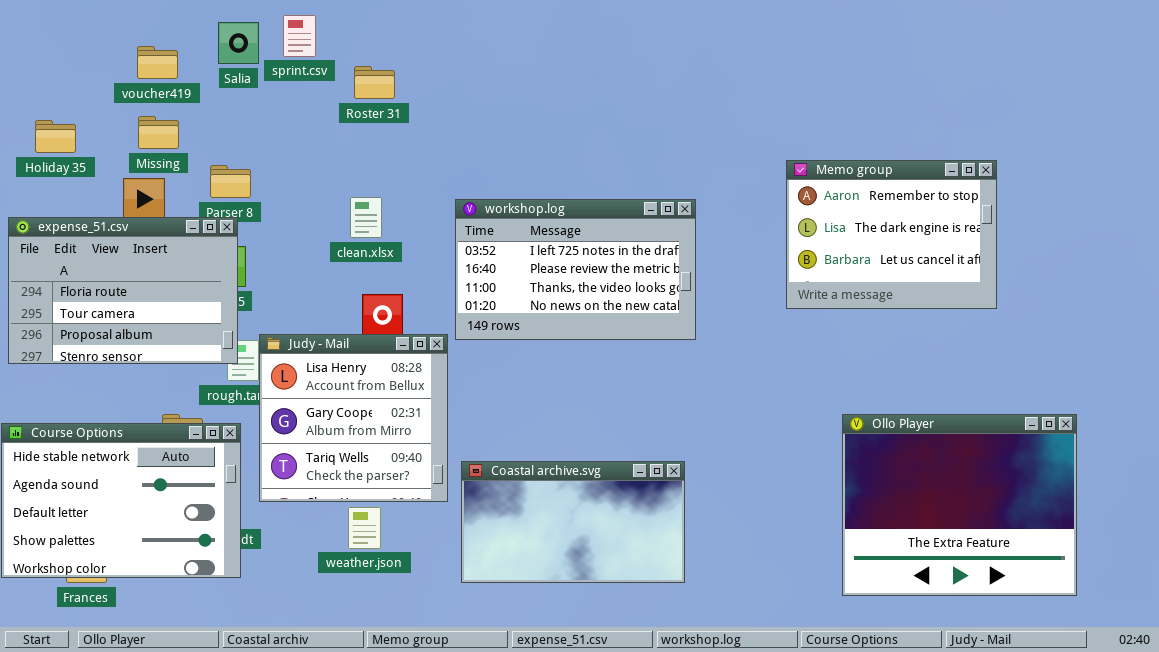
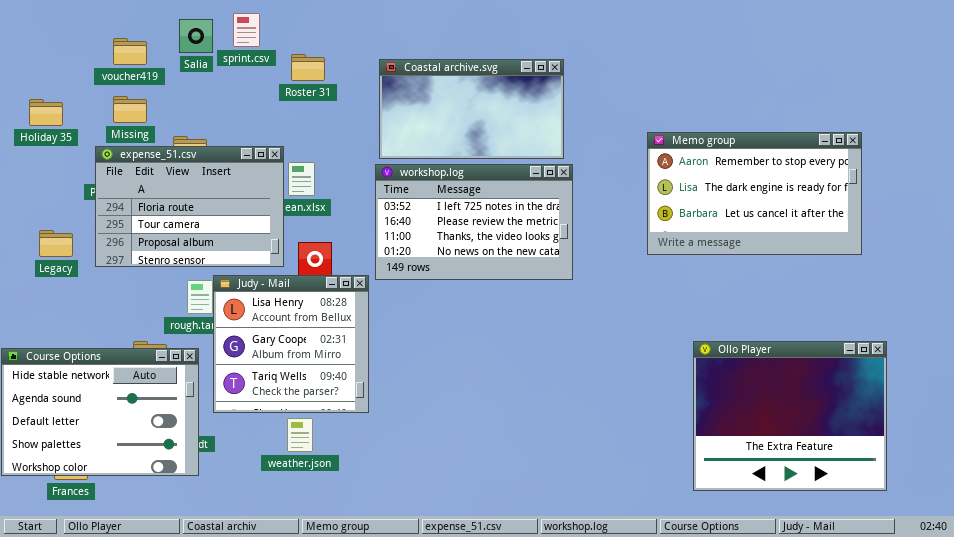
Memo group: [786,160,997,309] -> [647,132,862,255], resized
expense_51.csv: [8,217,238,364] -> [95,146,284,267], moved
Coastal archive.svg: [461,461,685,583] -> [379,59,564,159], moved

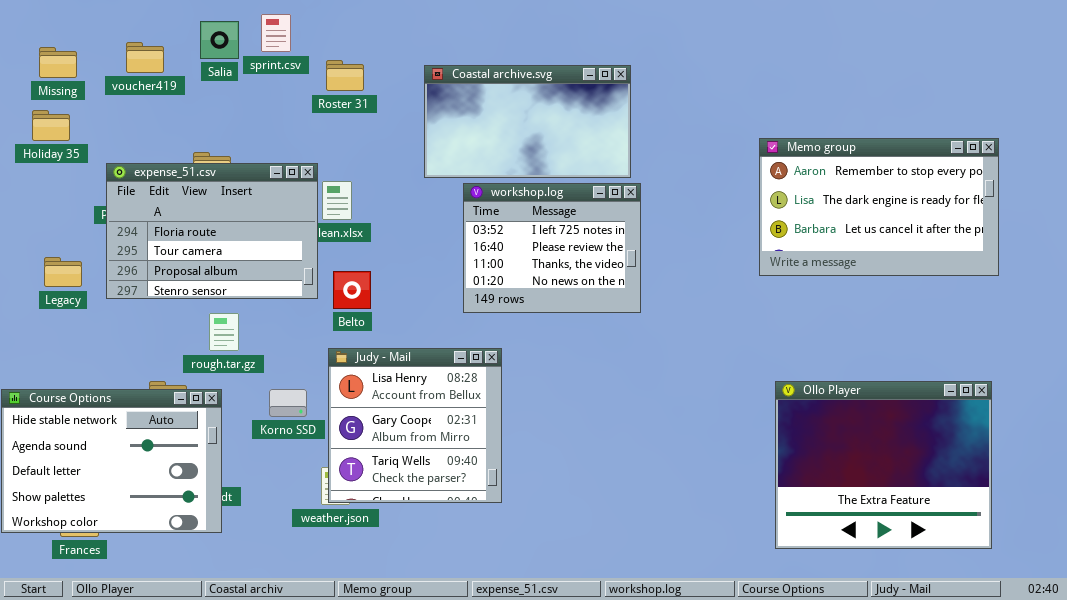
Missing: [113,96,147,123] -> [39,47,77,78], moved
Memo group: [647,132,862,255] -> [759,138,999,276], moved
workshop.log: [375,164,573,280] -> [463,183,641,313], resized
Judy - Mail: [213,275,369,413] -> [328,348,502,503], moved

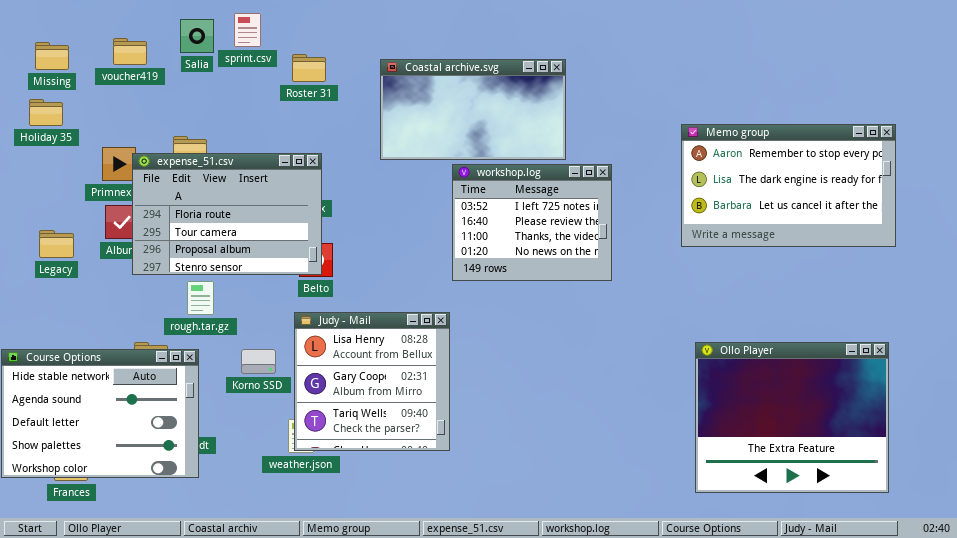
expense_51.csv: [106,163,318,299] -> [132,153,322,275], moved
workshop.log: [463,183,641,313] -> [452,164,612,281], moved

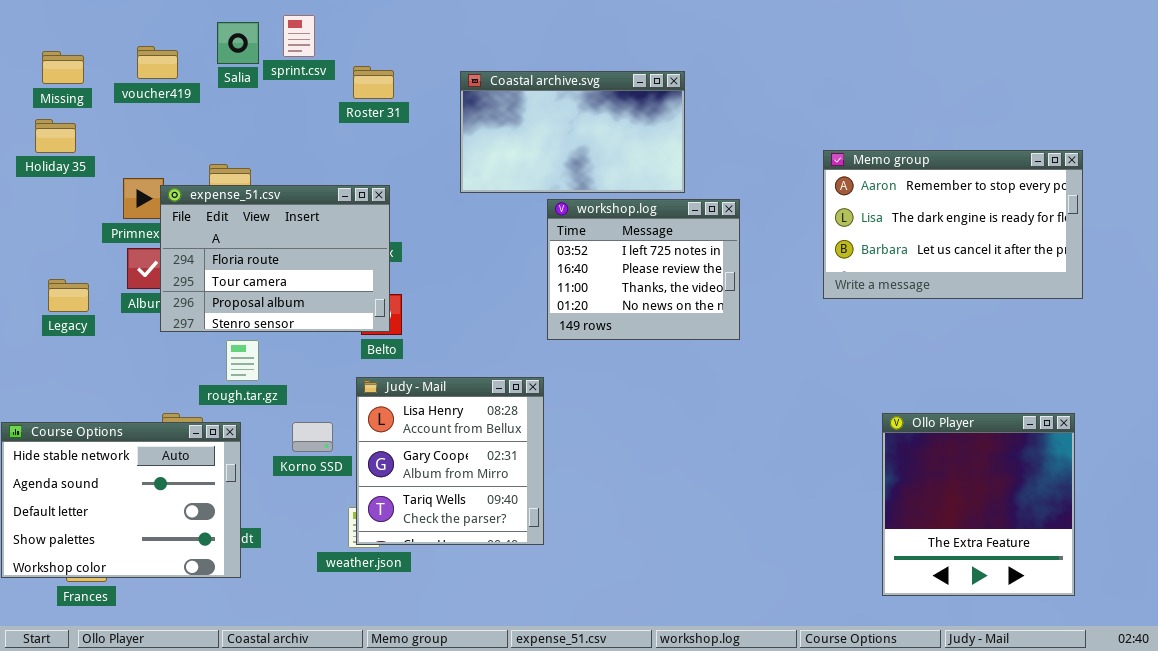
Ollo Player: [695,342,889,493] -> [882,413,1075,596], resized

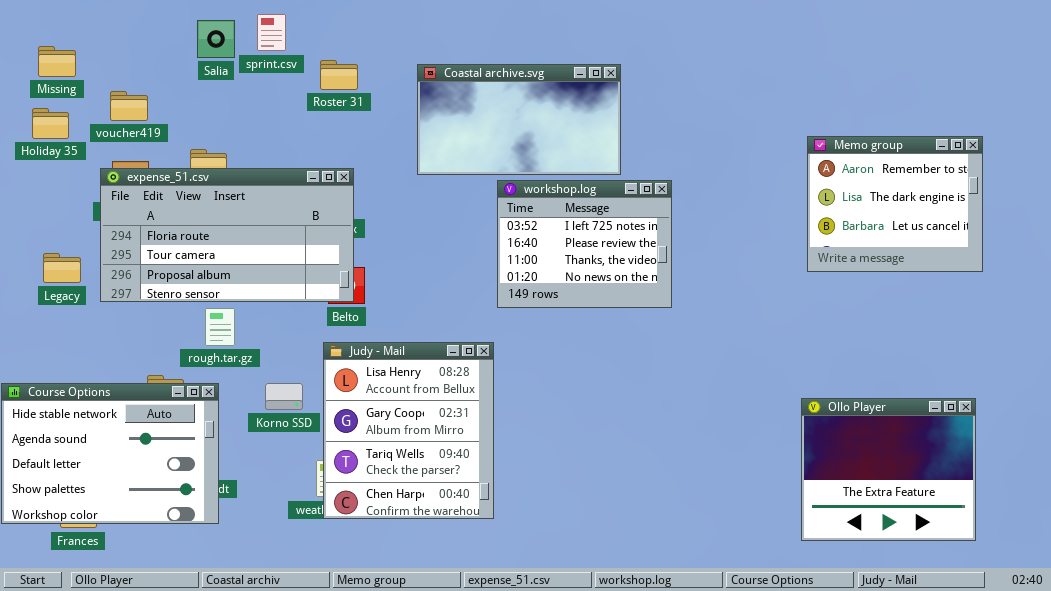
voucher419: [137,46,178,79] -> [110,91,148,121], moved
Memo group: [823,150,1083,299] -> [807,136,983,272], resized
expense_51.csv: [160,185,390,332] -> [100,168,354,302], resized
Judy - Mail: [356,377,544,545] -> [323,342,494,519], resized
Ollo Player: [882,413,1075,596] -> [801,398,976,541], resized

